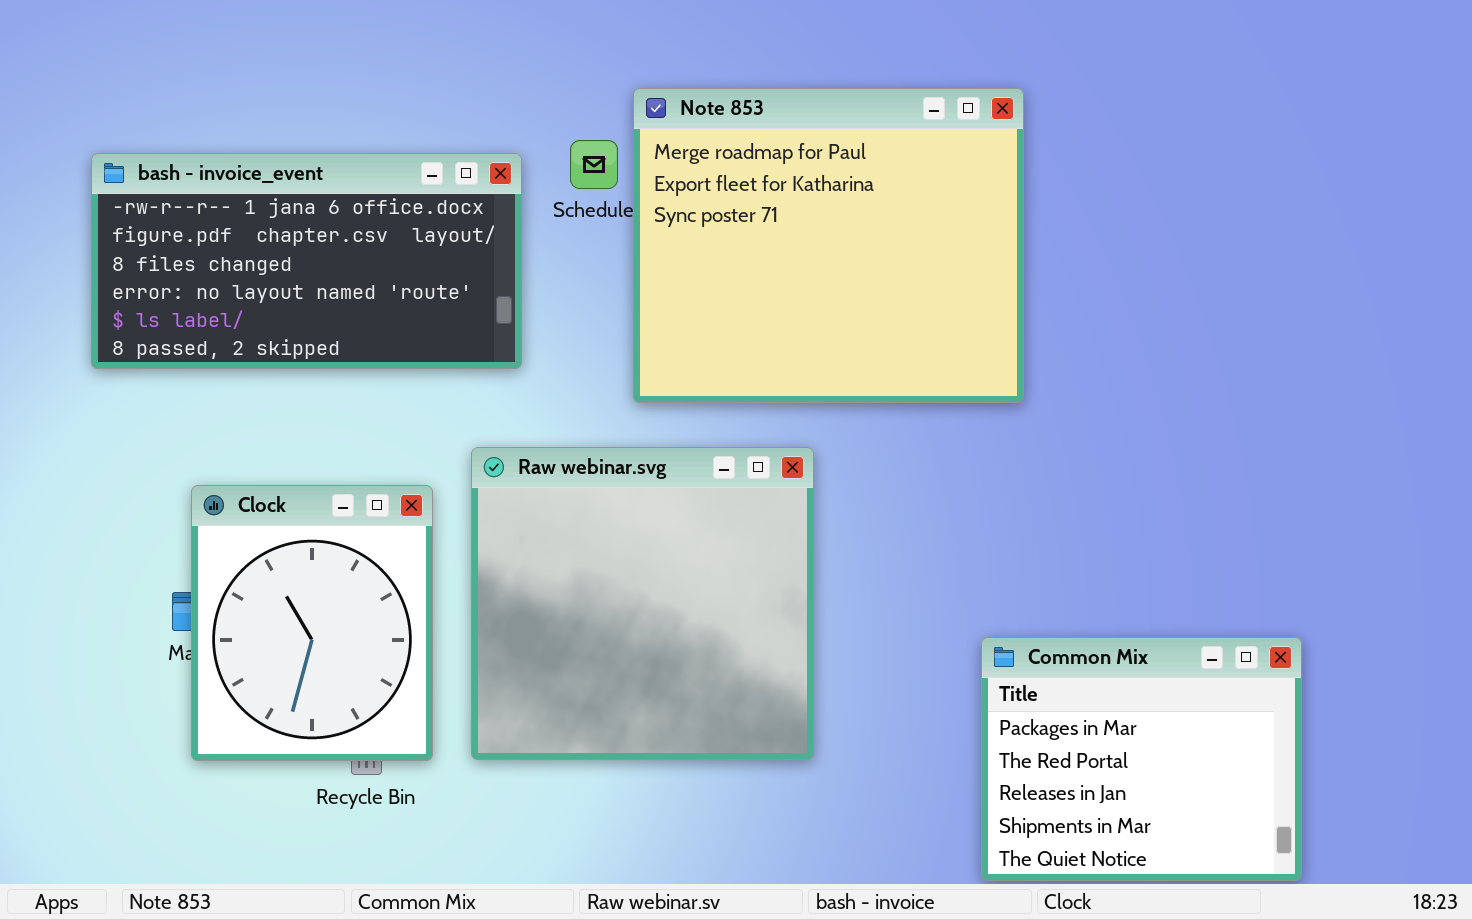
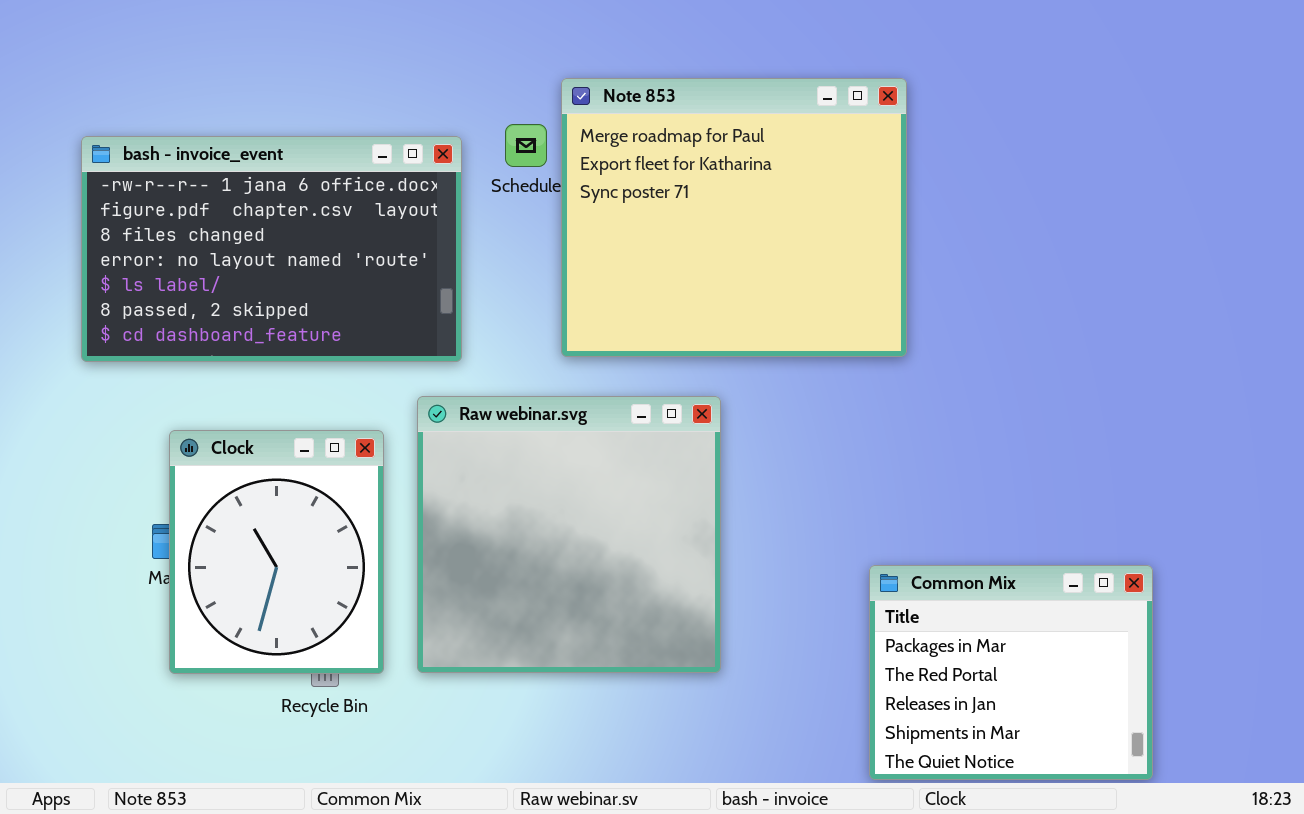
bash - invoice_event: [91,153,522,369] -> [81,136,462,362], resized

